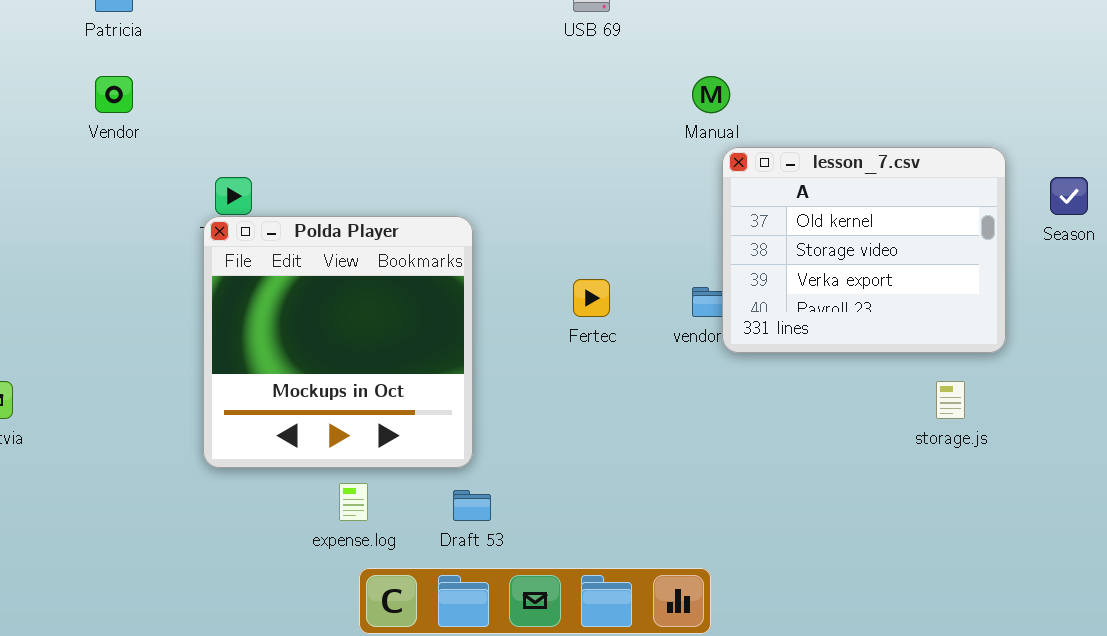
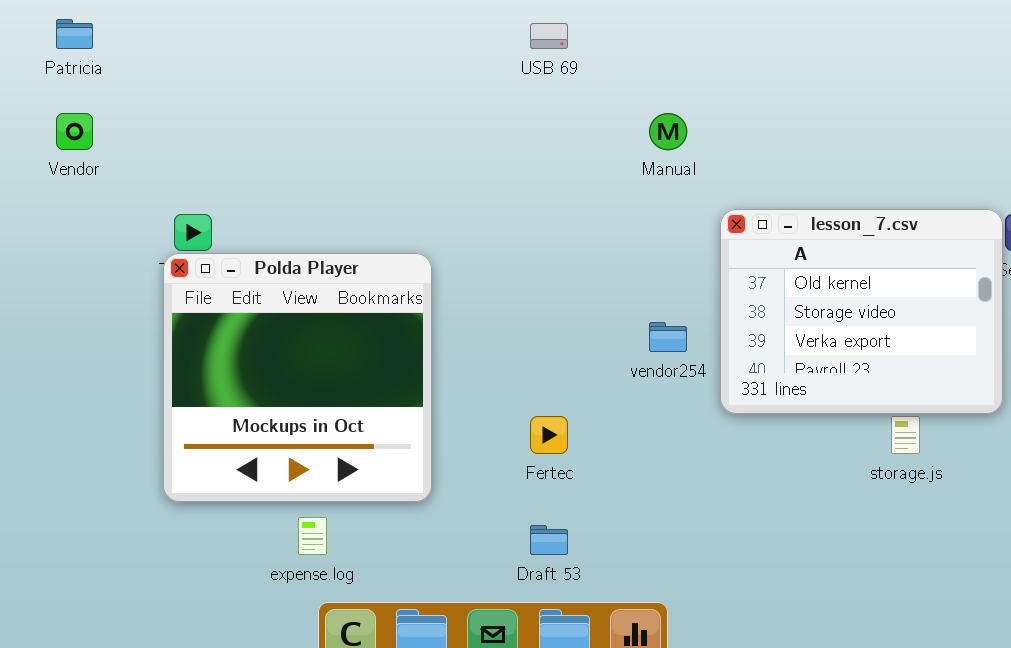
lesson_7.csv: [722,147,1006,353] -> [720,209,1003,414], moved
Fertec: [573,279,610,317] -> [530,416,568,454], moved
Draft 53: [453,490,491,521] -> [530,525,568,555], moved

